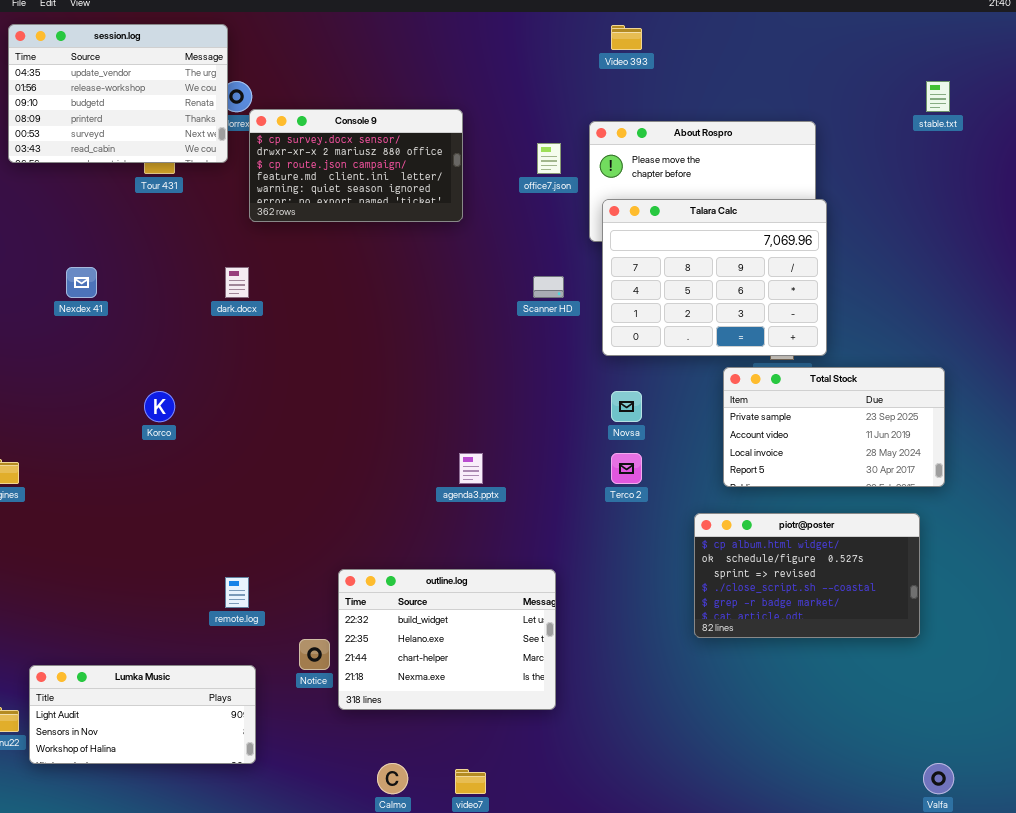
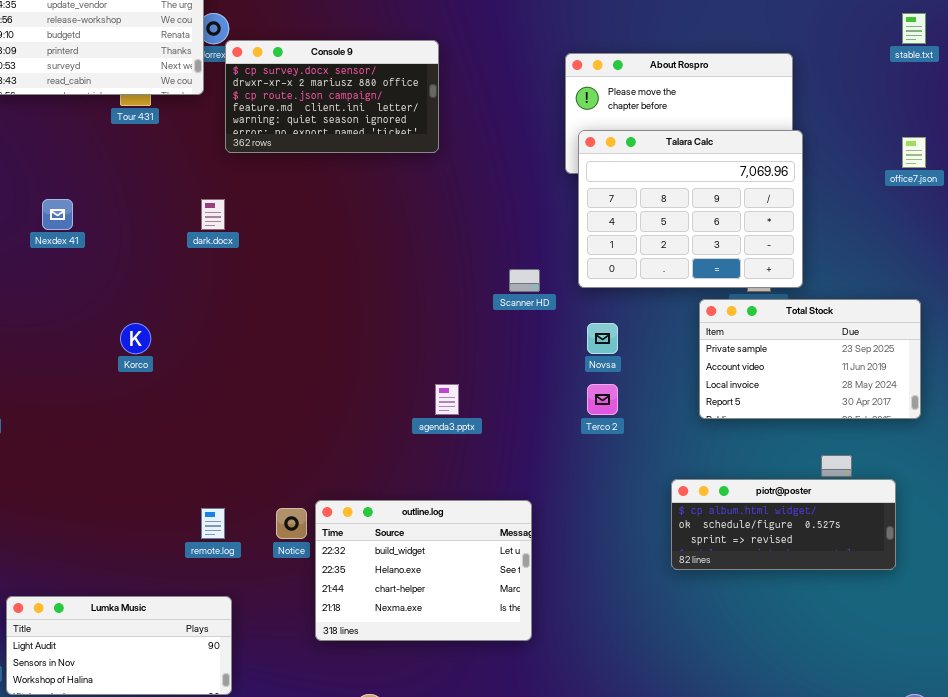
office7.json: [537,143,561,174] -> [902,137,926,168], moved
Scanner HD: [533,276,564,298] -> [509,269,540,292], moved
piotr@poster: [694,513,920,638] -> [671,479,896,570], resized
Notice: [299,639,330,670] -> [276,508,307,539], moved

